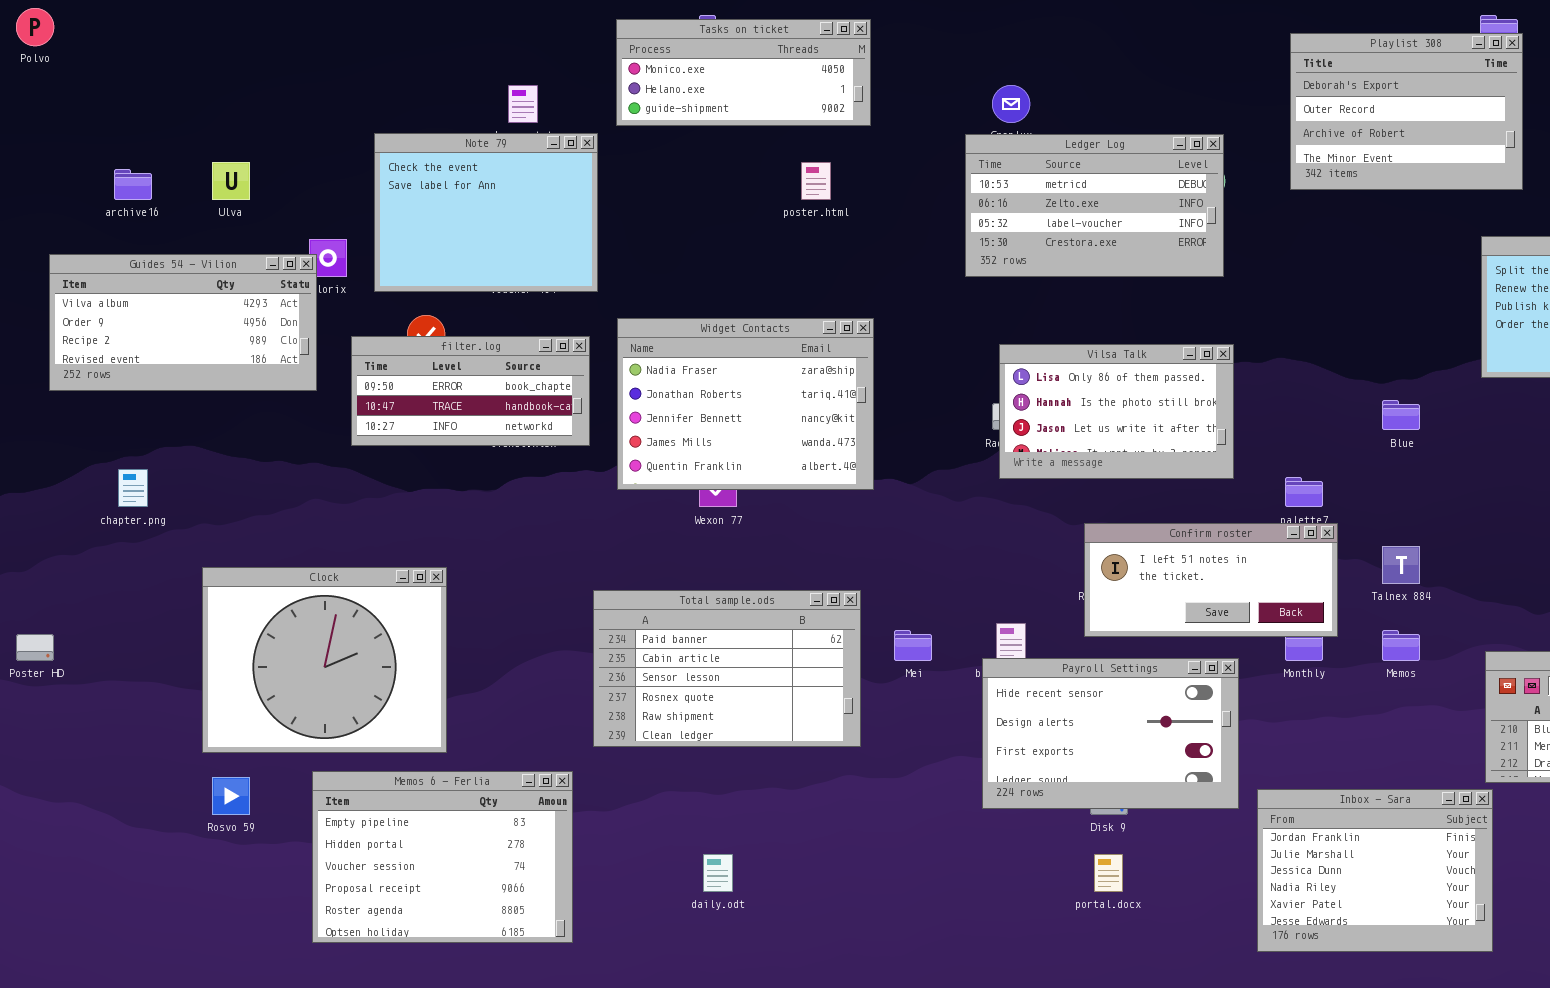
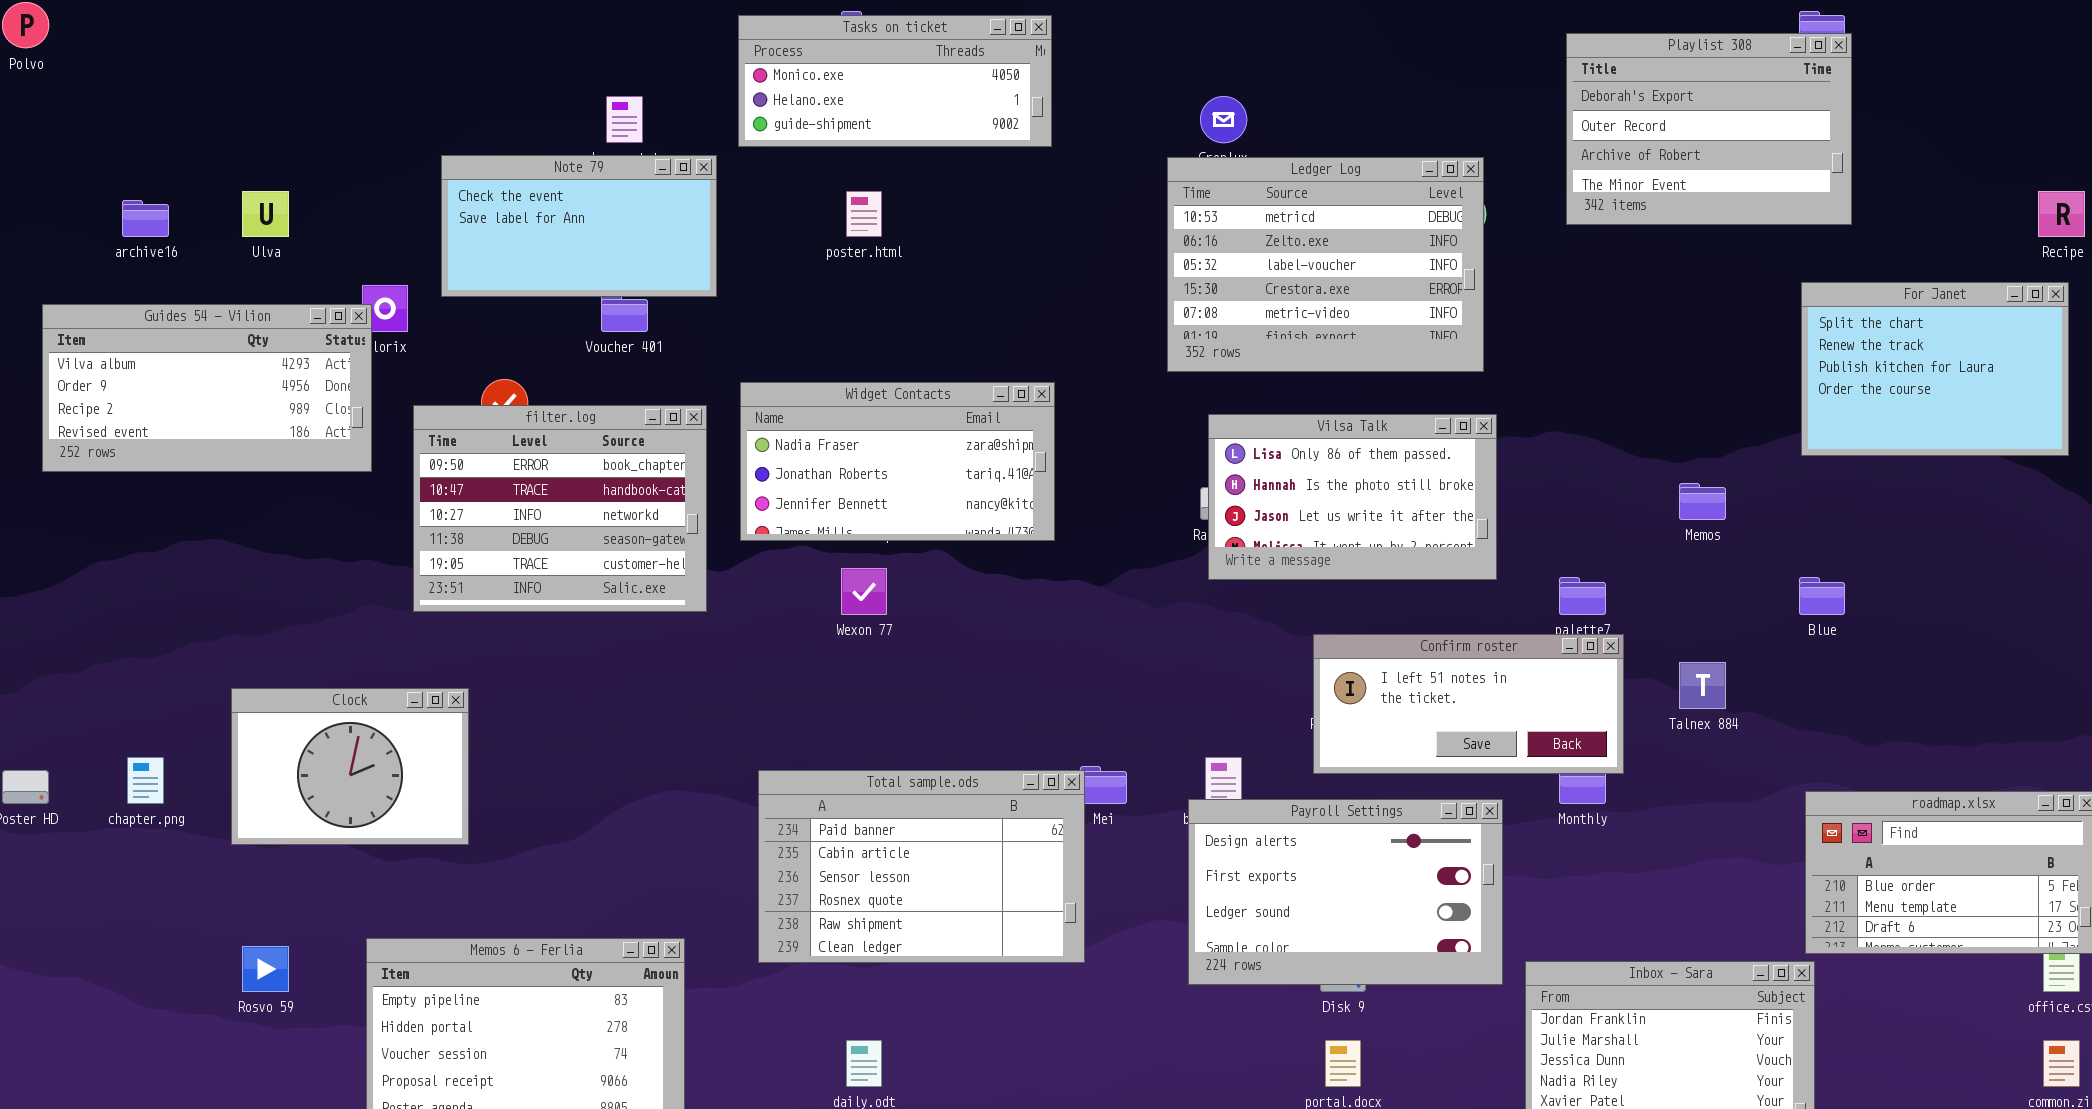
Note 79: [374,133,598,292] -> [441,155,717,297], resized
Ledger Log: [965,134,1224,277] -> [1167,157,1484,372], resized
poster.html: [801,162,831,200] -> [846,191,882,237], moved
Widget Contacts: [617,318,874,490] -> [740,382,1055,541], resized
filter.log: [351,336,590,446] -> [413,405,707,612], resized
Blue: [1382,400,1420,430] -> [1799,577,1845,615], moved
chapter.png: [118,469,148,507] -> [127,757,164,804], moved
Clock: [202,567,447,753] -> [231,688,469,845], resized
Total sample.ods: [593,590,861,747] -> [758,770,1085,963], moved
Memos: [1382,630,1420,661] -> [1679,483,1726,520], moved
Payroll Settings: [982,658,1239,809] -> [1188,799,1503,985], scrolled down 1 row

